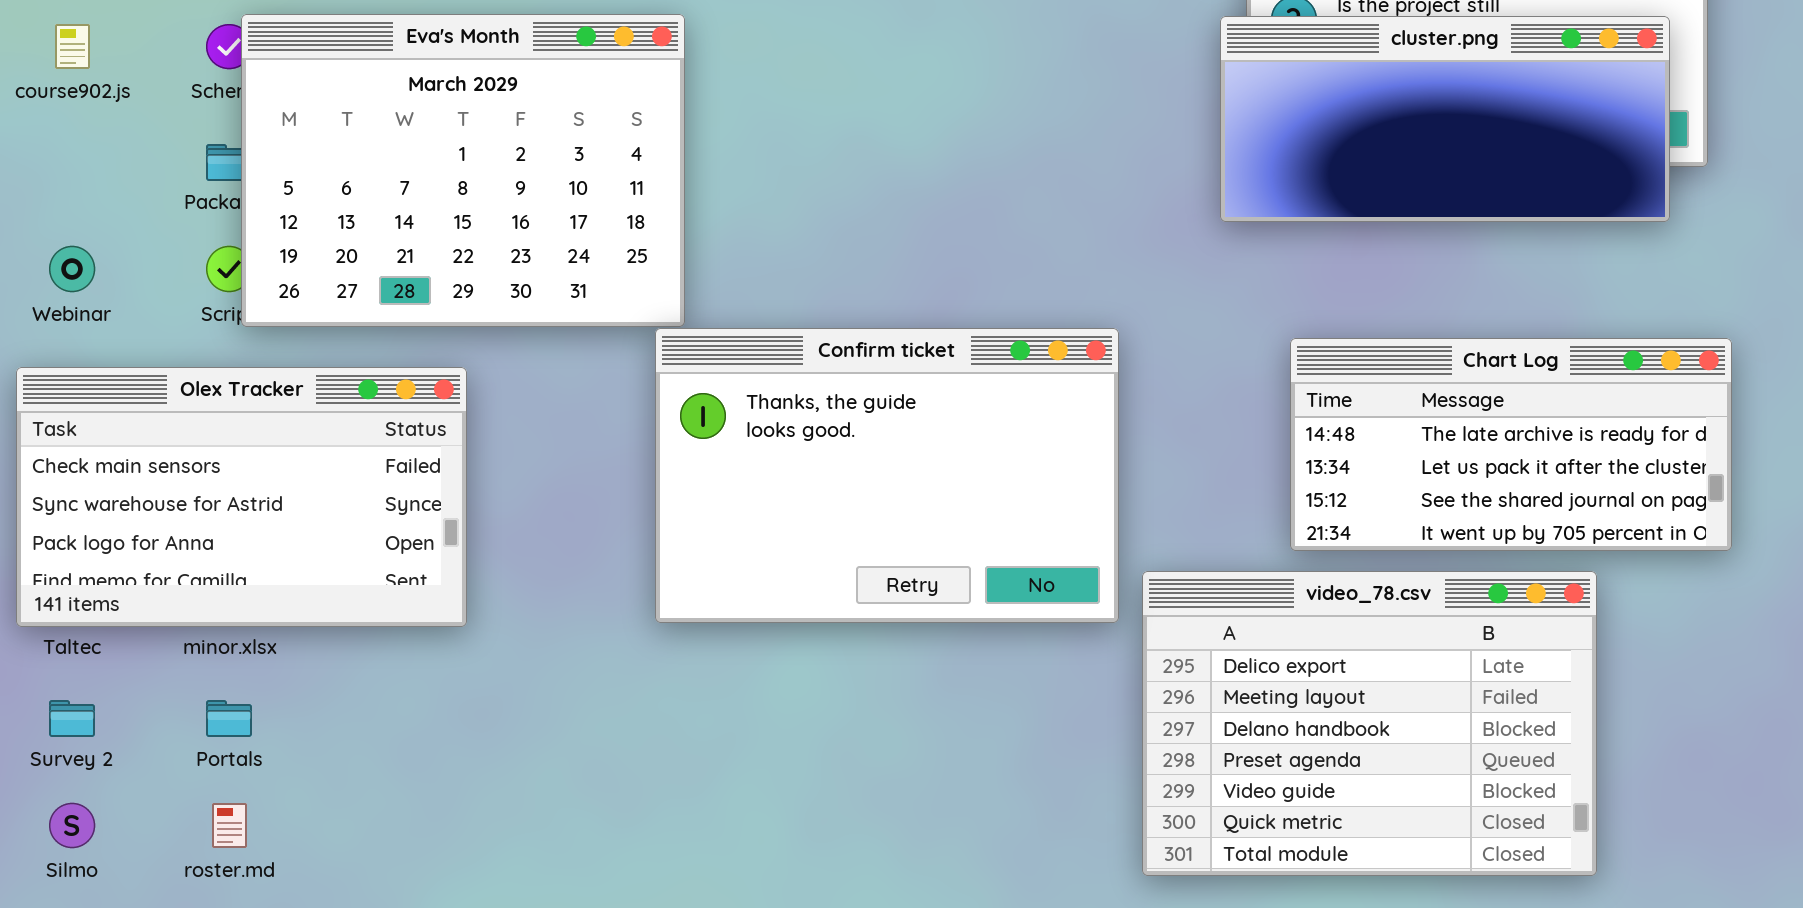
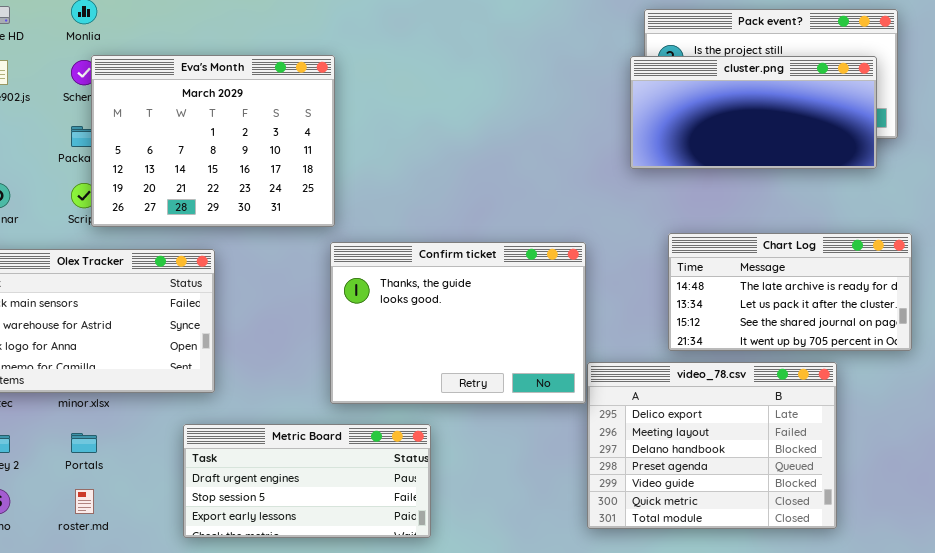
Confirm ticket: [655,328,1119,623] -> [330,242,586,404], moved
Metric Board: none -> [183,424,431,538], opened

